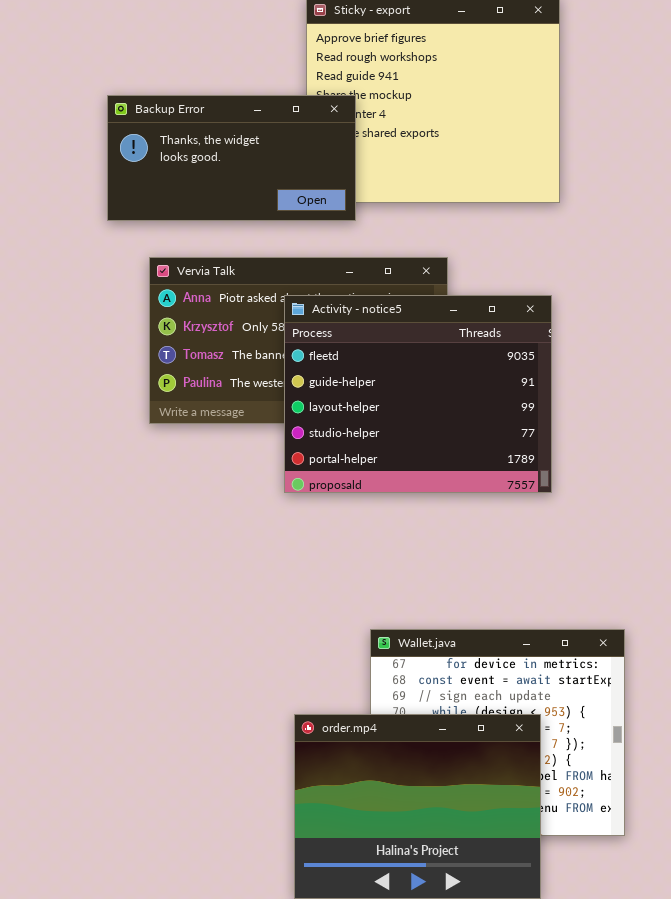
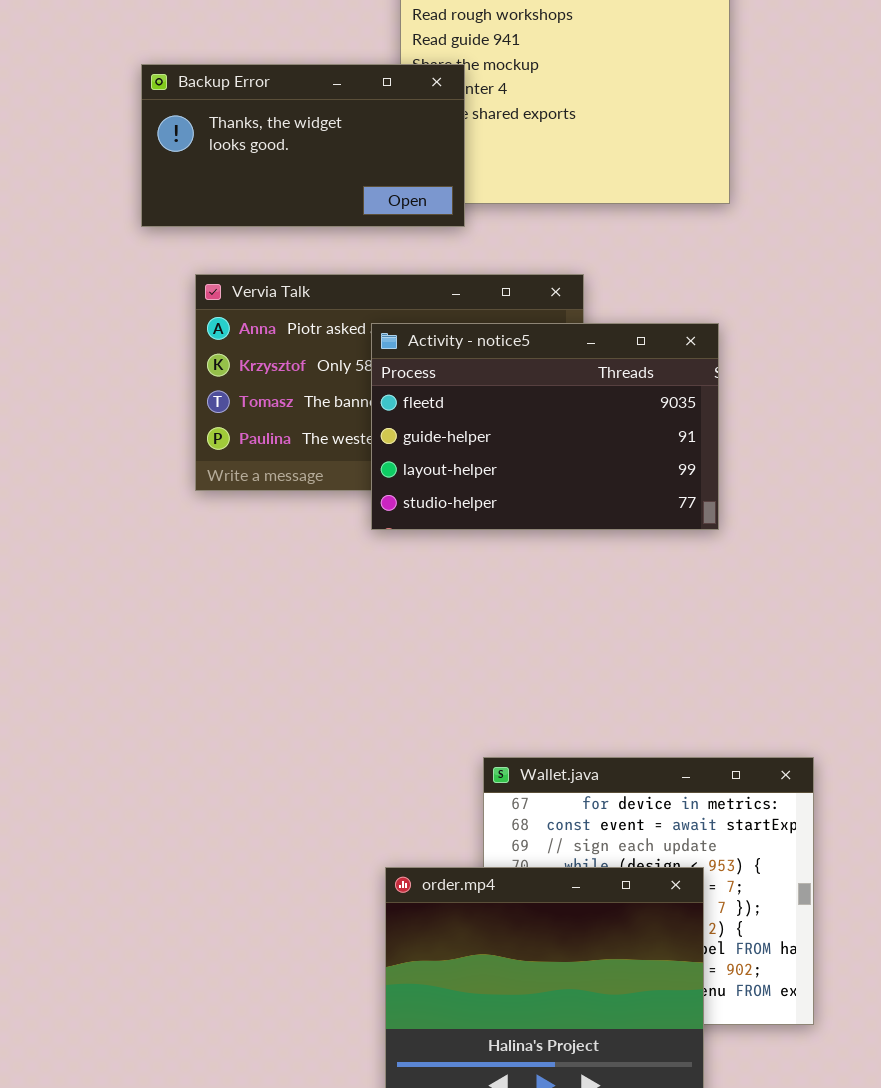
Activity - notice5: [284,295,552,493] -> [371,323,719,530], resized

